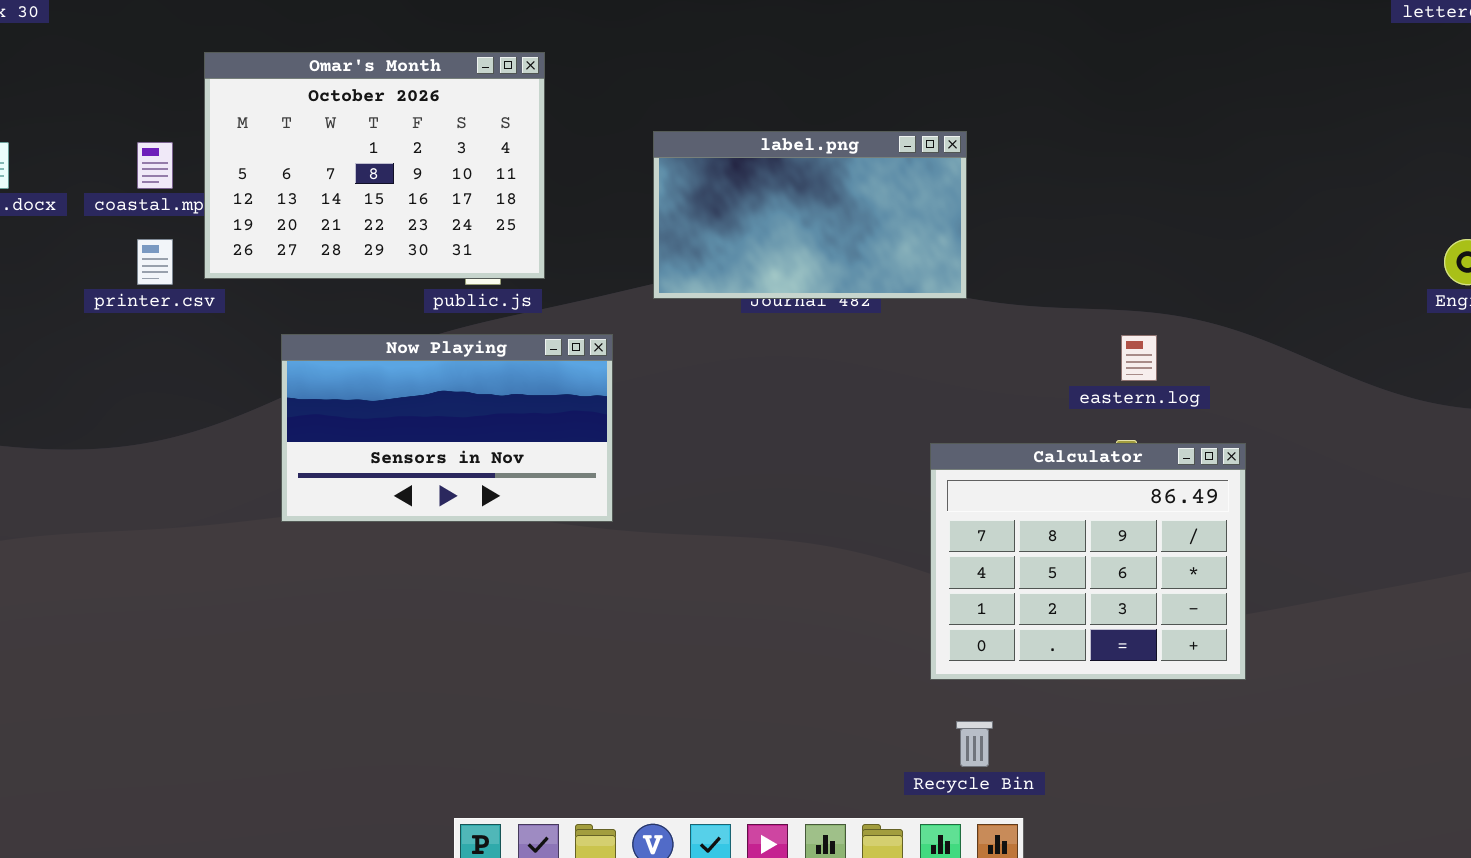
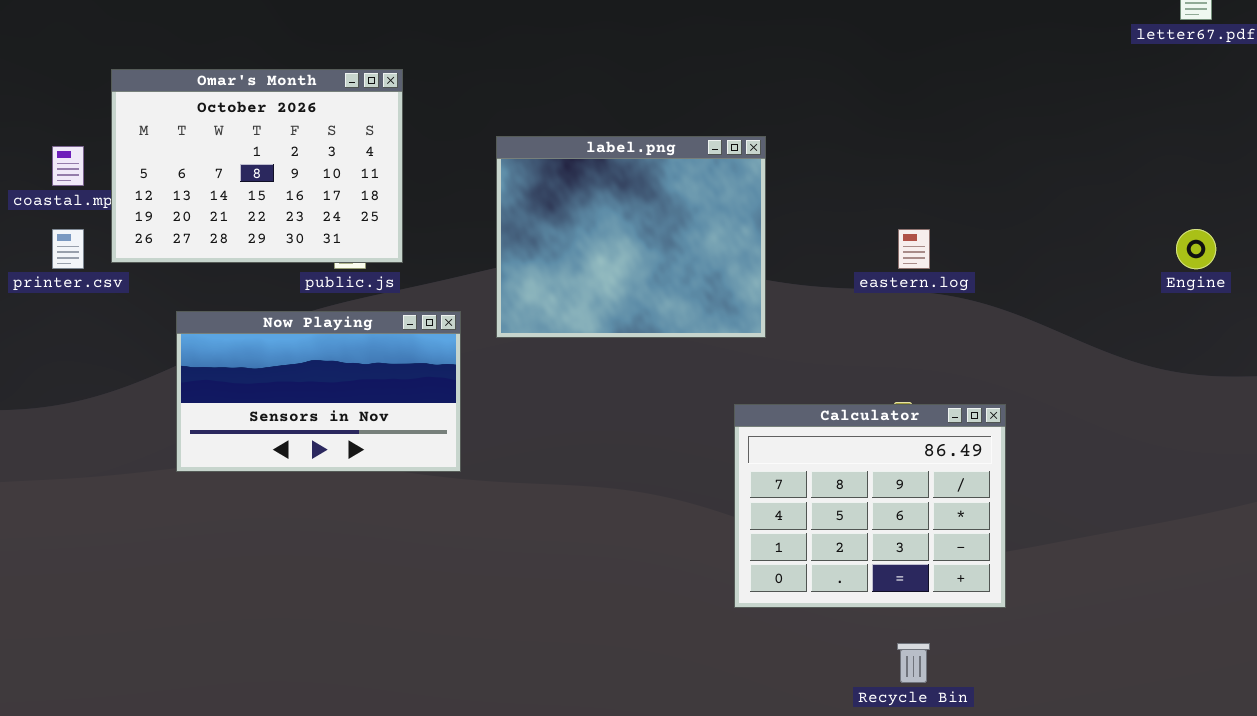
label.png: [653,131,967,299] -> [496,136,766,338], resized
eastern.log: [1121,335,1157,381] -> [898,229,930,269], moved
Recycle Bin: [956,721,993,767] -> [897,643,930,683], moved

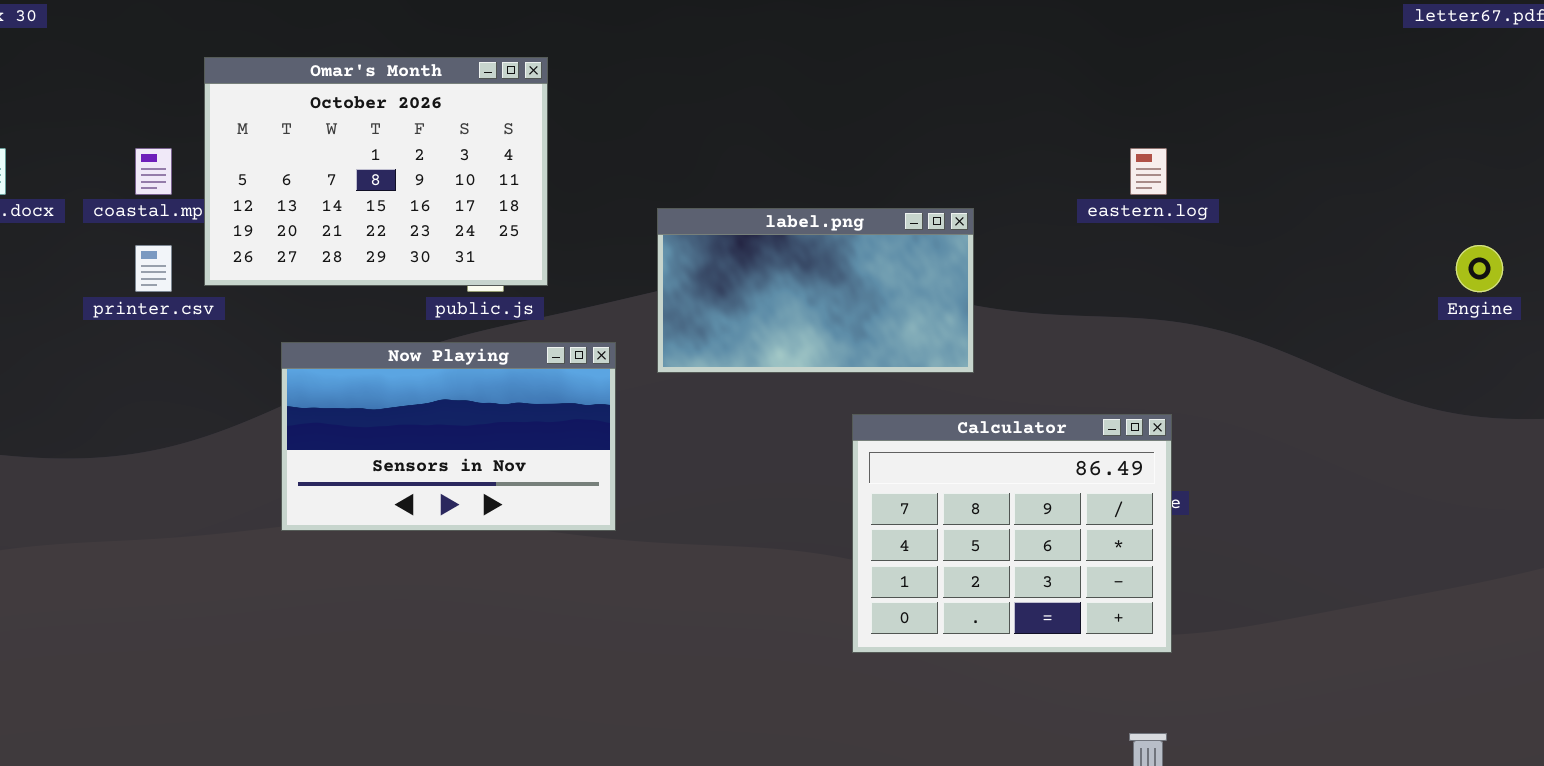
label.png: [496,136,766,338] -> [657,208,974,373], resized
eastern.log: [898,229,930,269] -> [1130,148,1167,195], moved
Calculator: [734,404,1006,608] -> [852,414,1172,653], moved

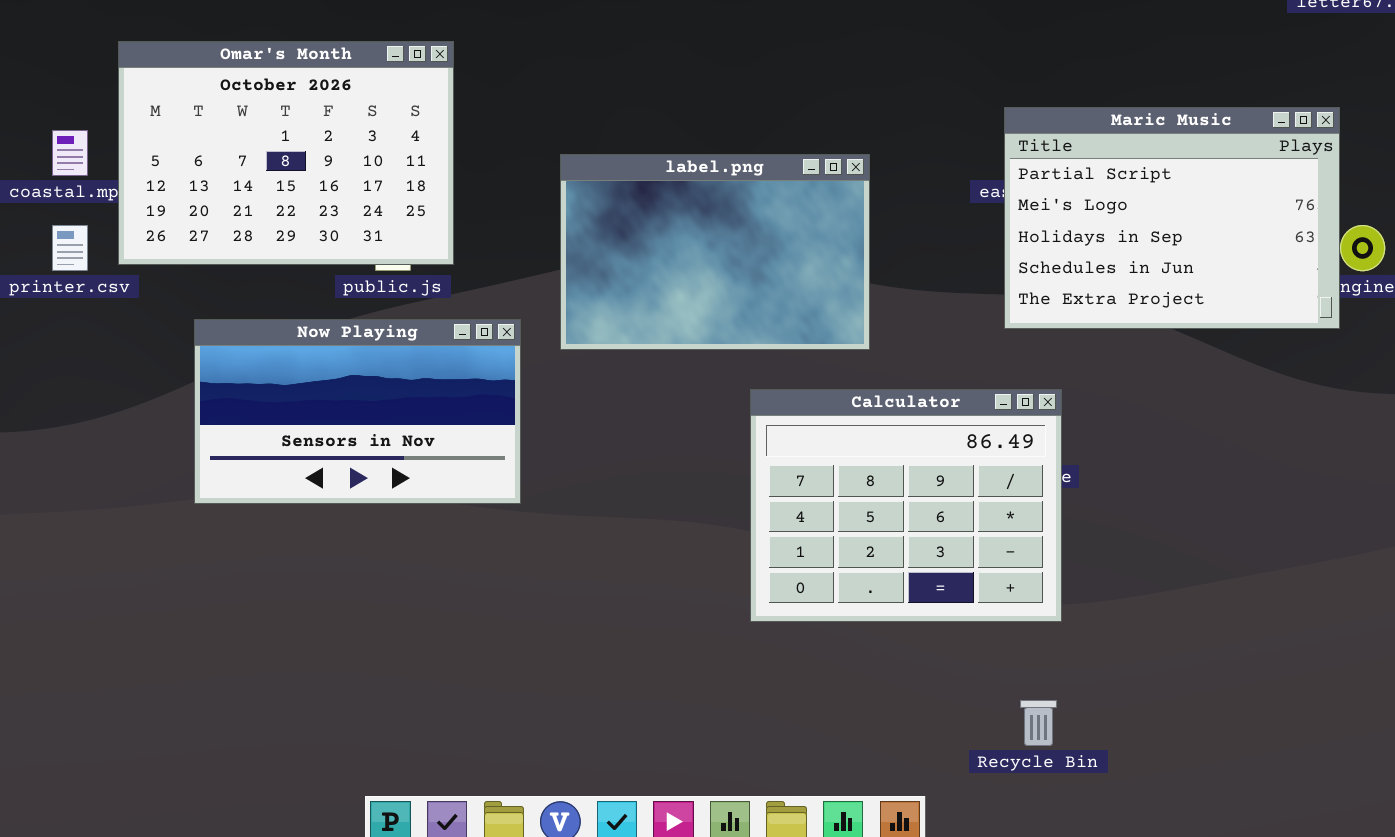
Maric Music: none -> [1004,107,1340,329], opened
label.png: [657,208,974,373] -> [560,154,870,350], resized

